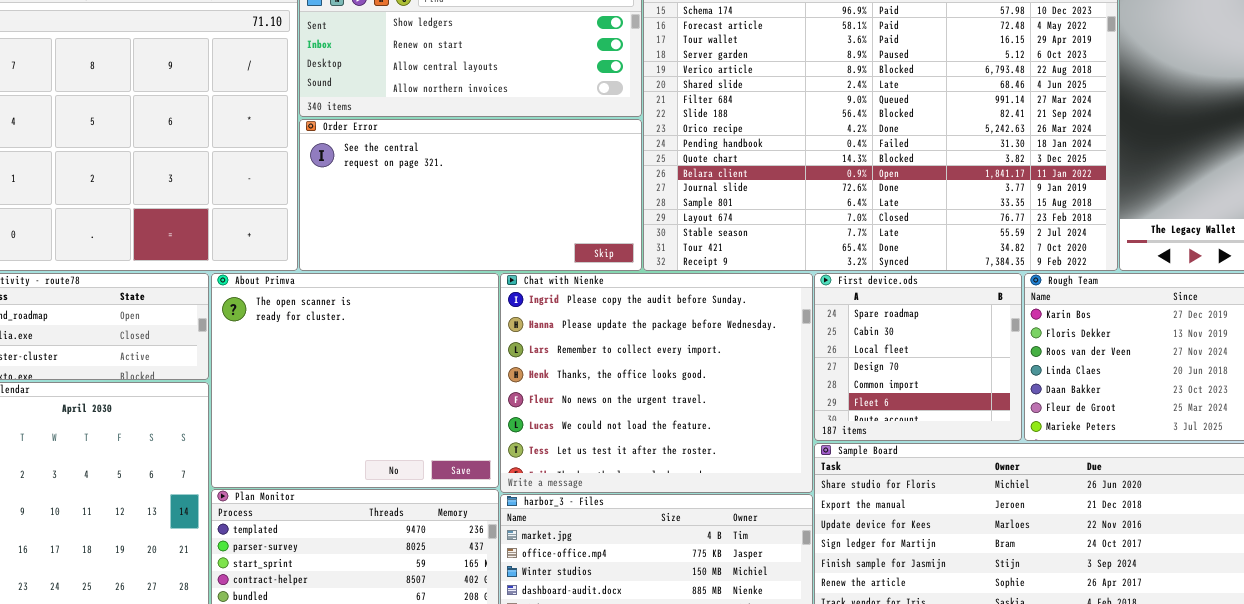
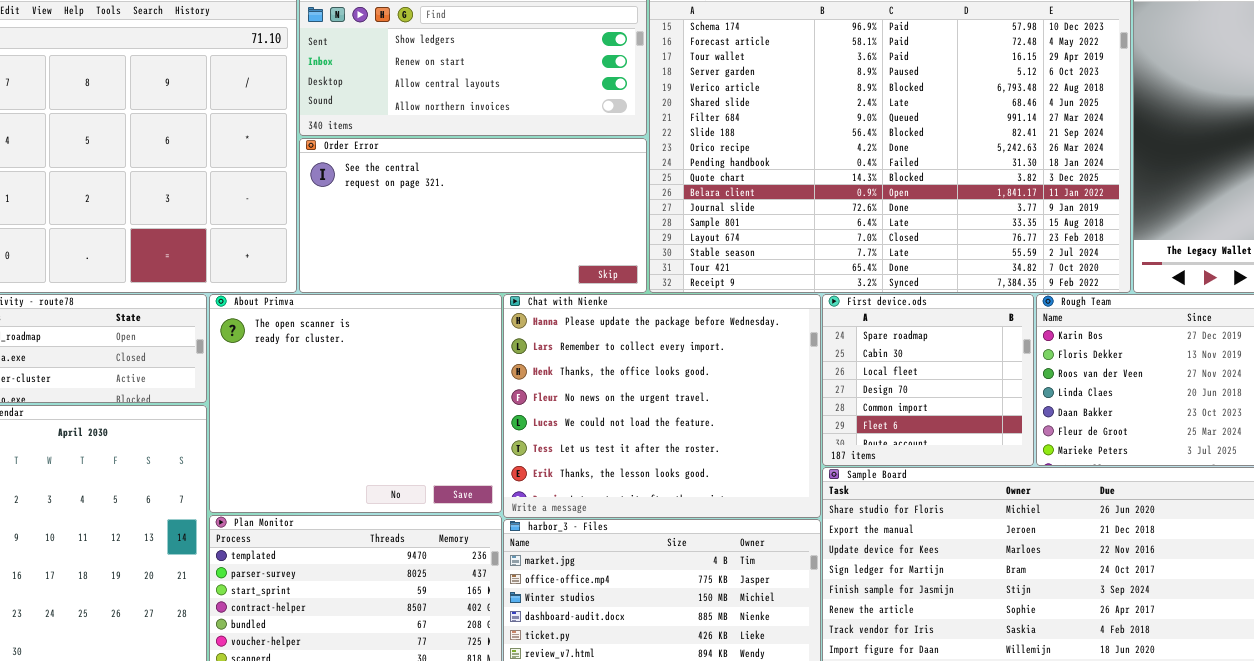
Chat with Nienke: [500,273,813,493] -> [503,294,821,518], scrolled down 1 row

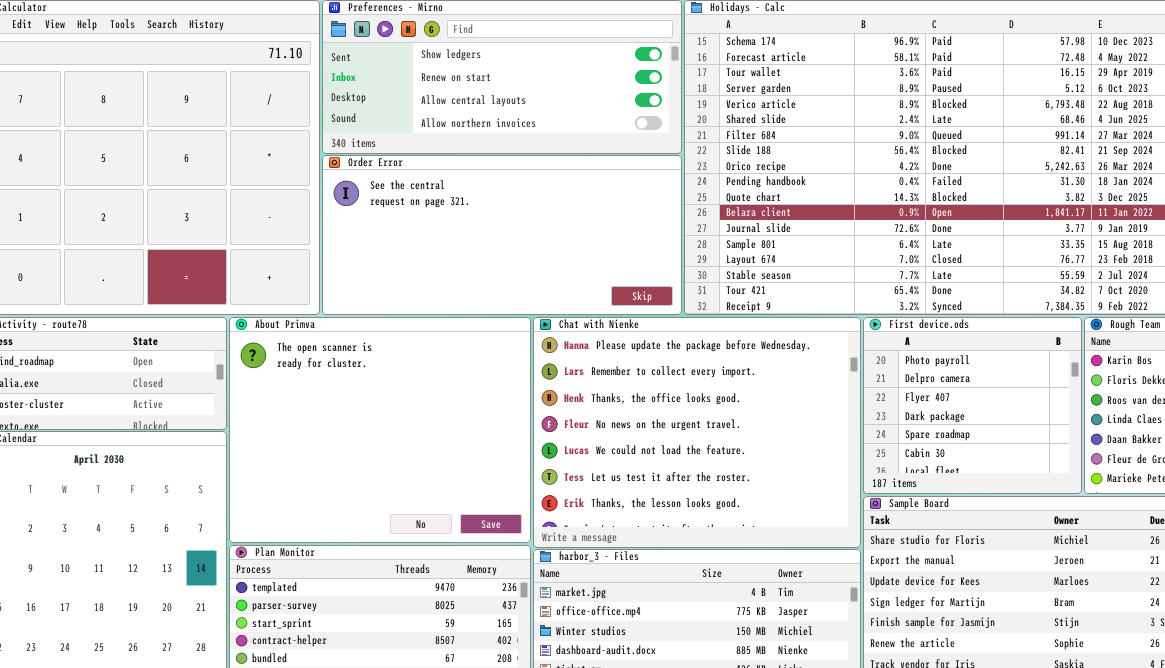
First device.ods: [822,294,1034,466] -> [863,317,1082,494], scrolled up 4 rows

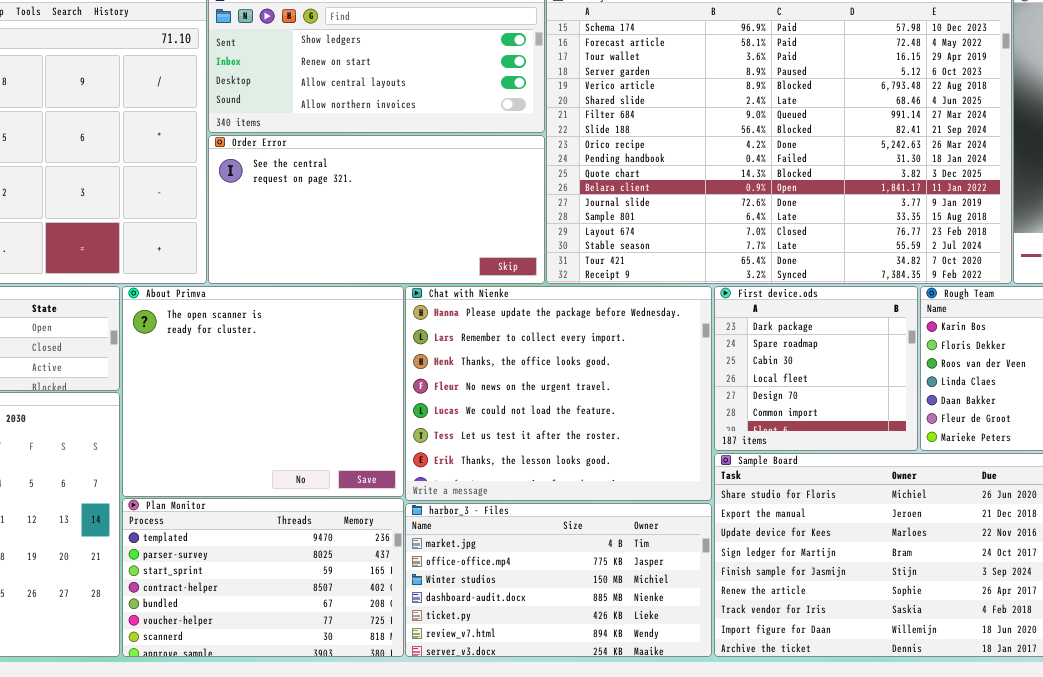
First device.ods: [863,317,1082,494] -> [714,286,918,451], scrolled down 3 rows

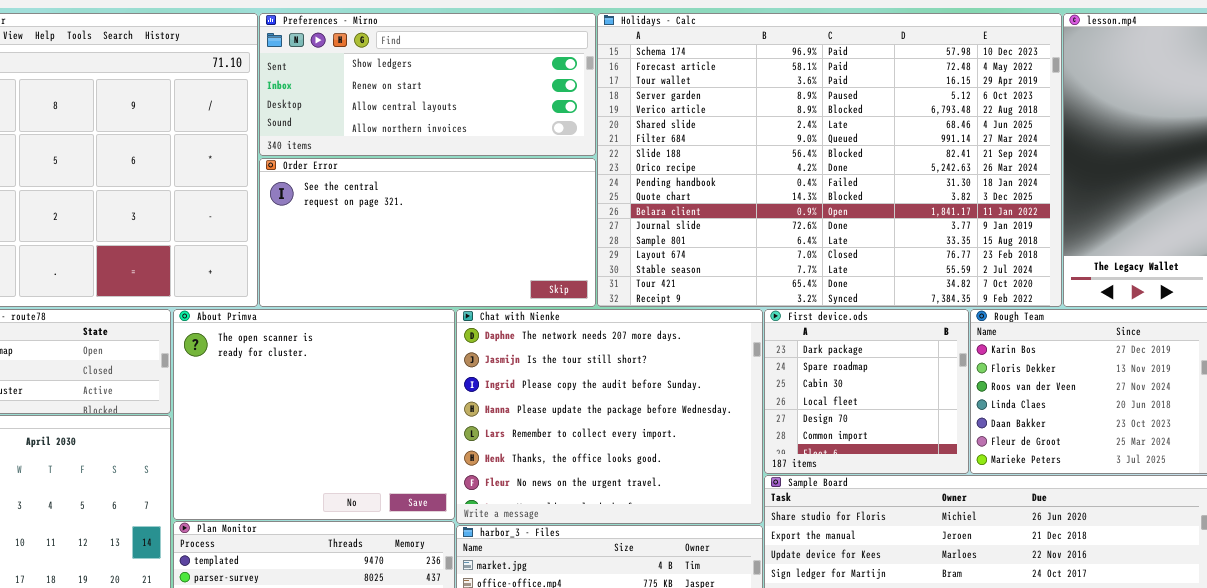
Chat with Nienke: [405,286,712,501] -> [456,309,763,524], scrolled up 3 rows

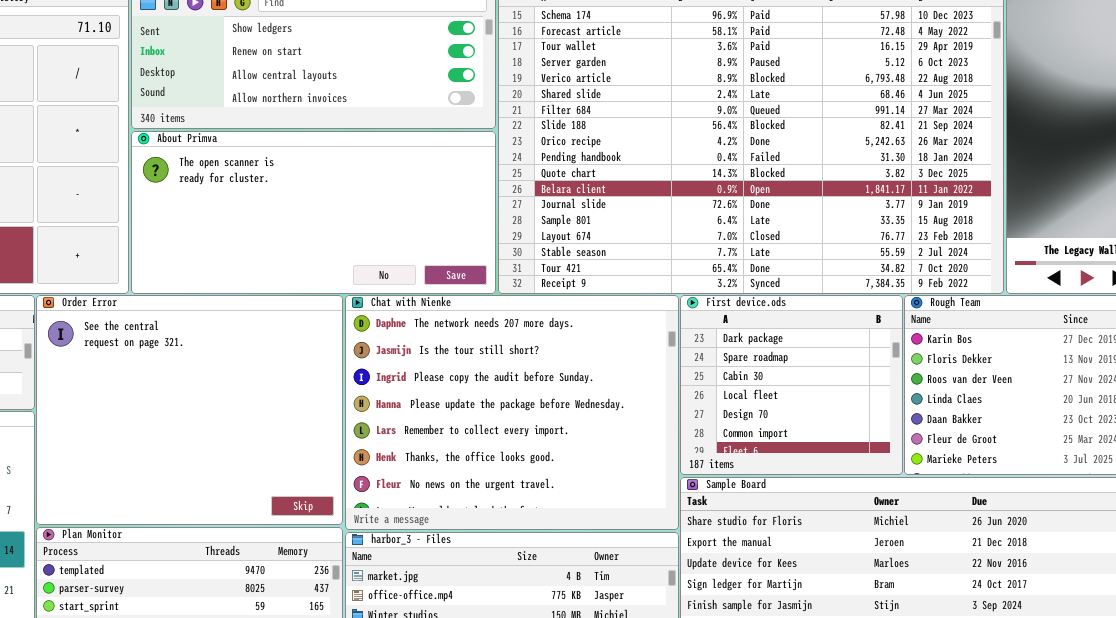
Order Error: [259,158,596,307] -> [36,295,343,525], moved, resized
About Primva: [173,309,455,520] -> [131,131,496,294], moved, resized

